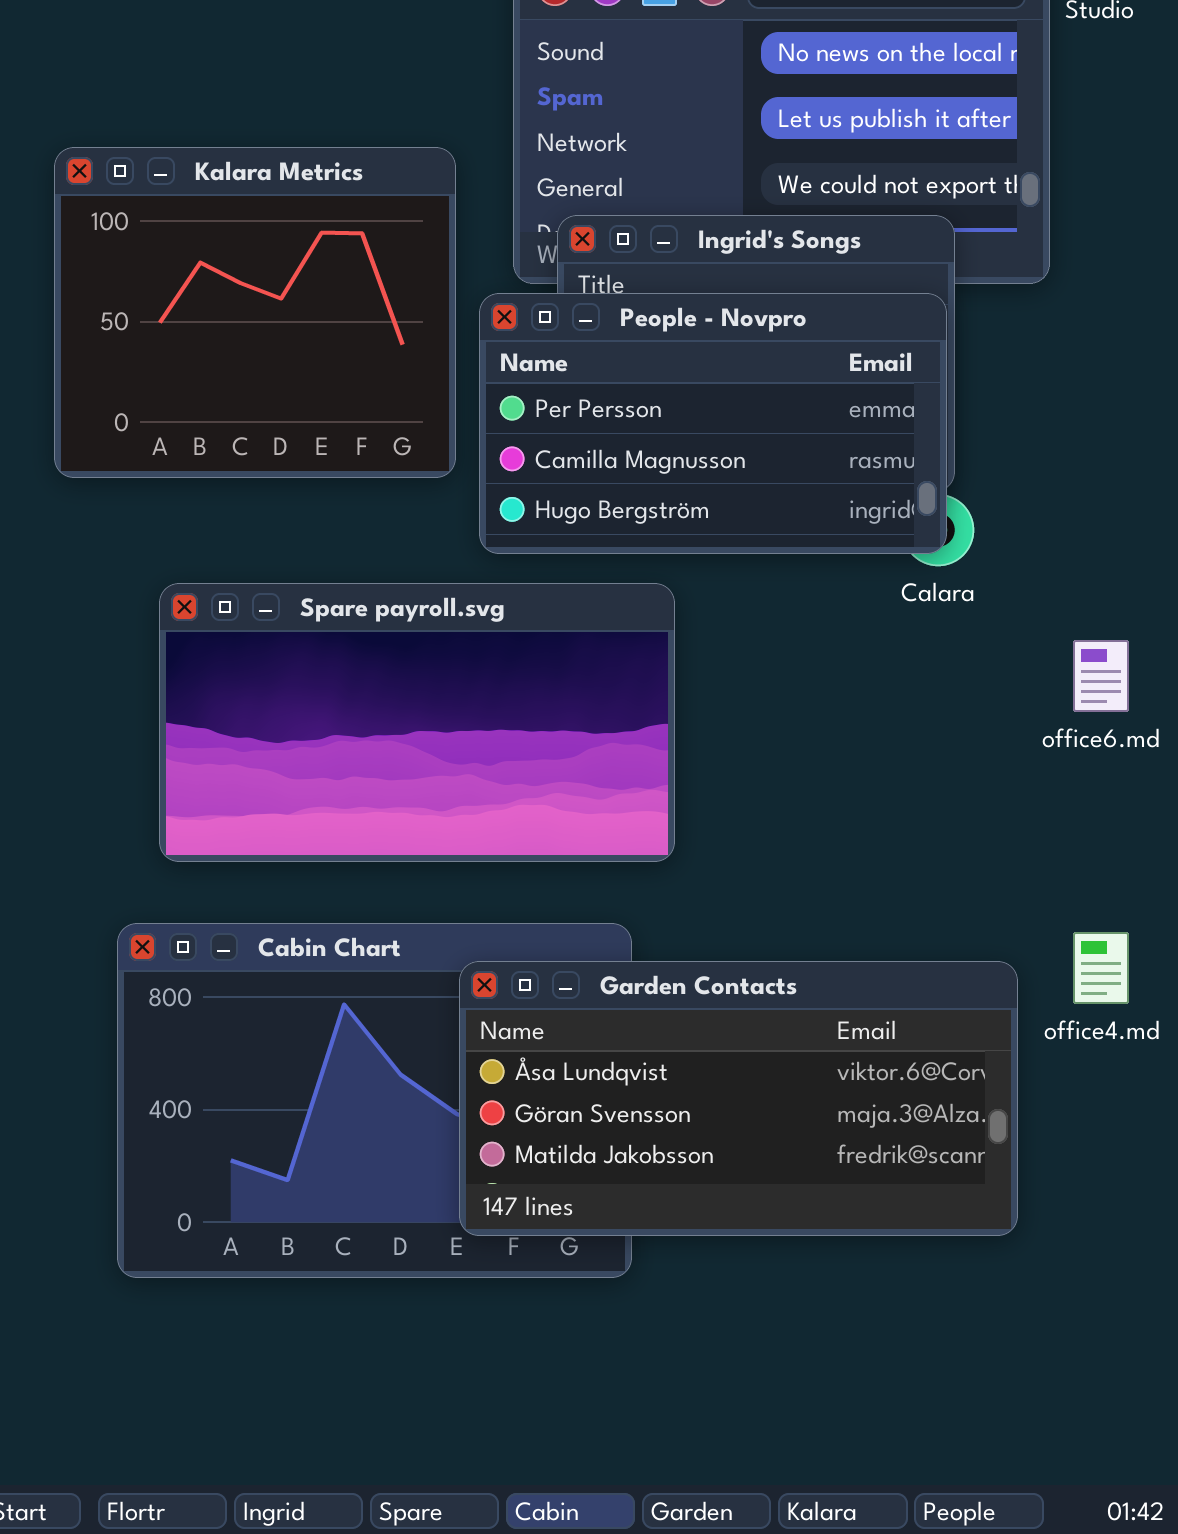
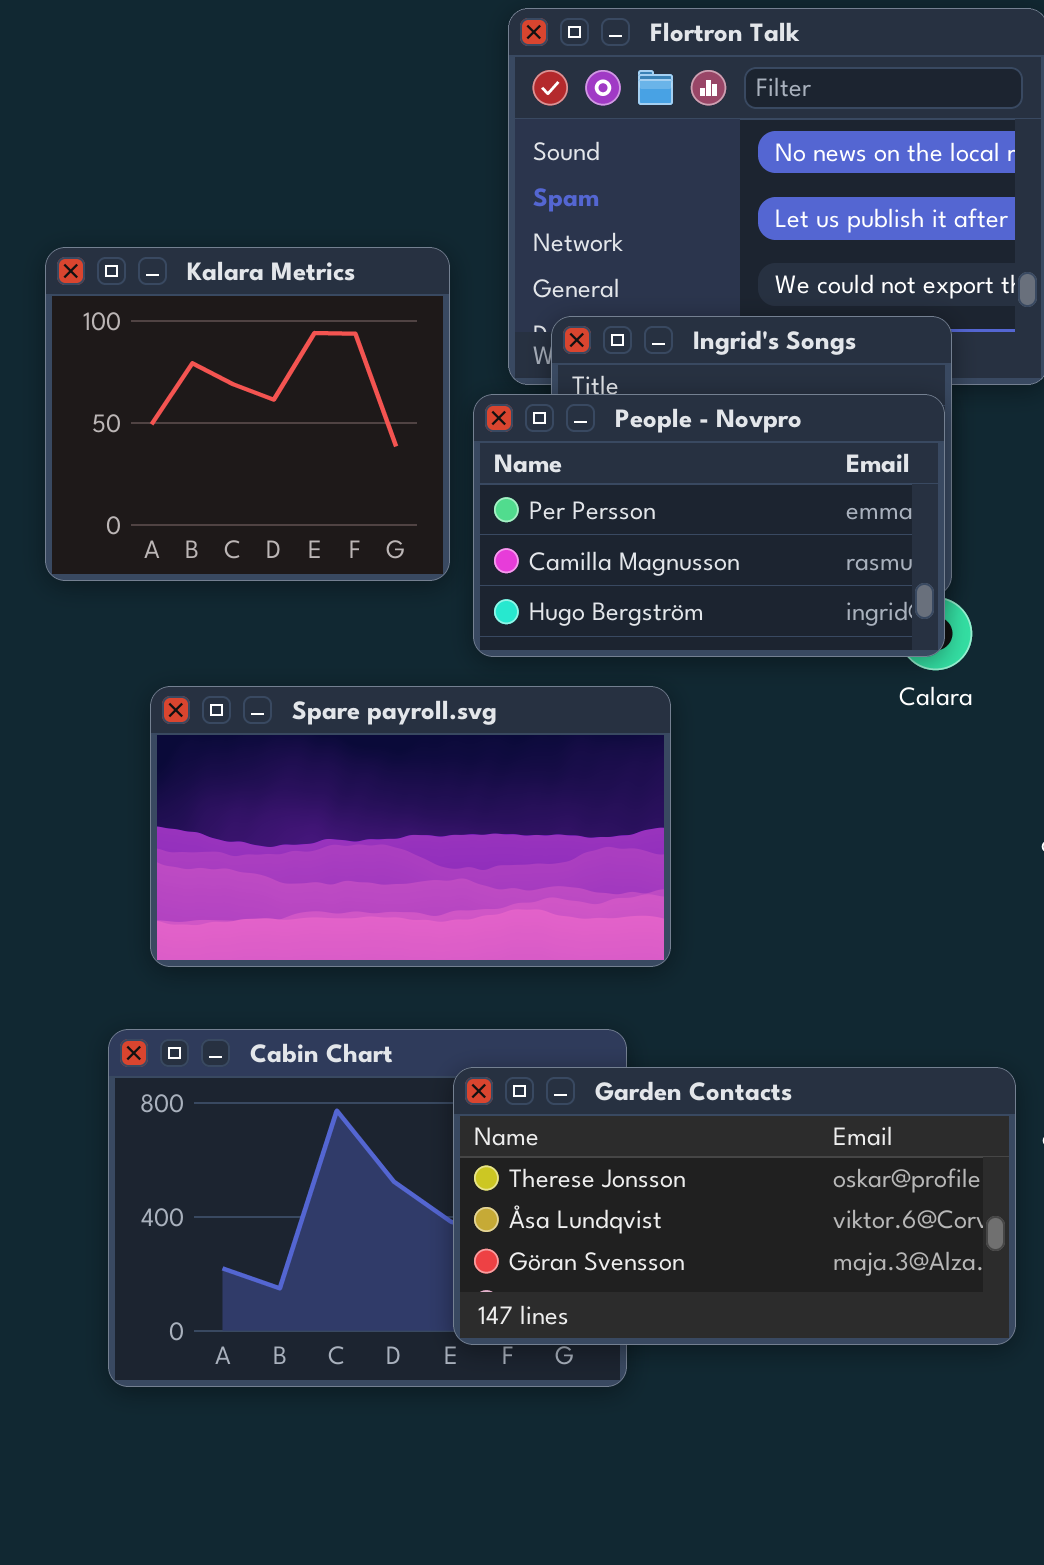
Garden Contacts: [459,961,1018,1236] -> [453,1067,1016,1345], scrolled up 1 row

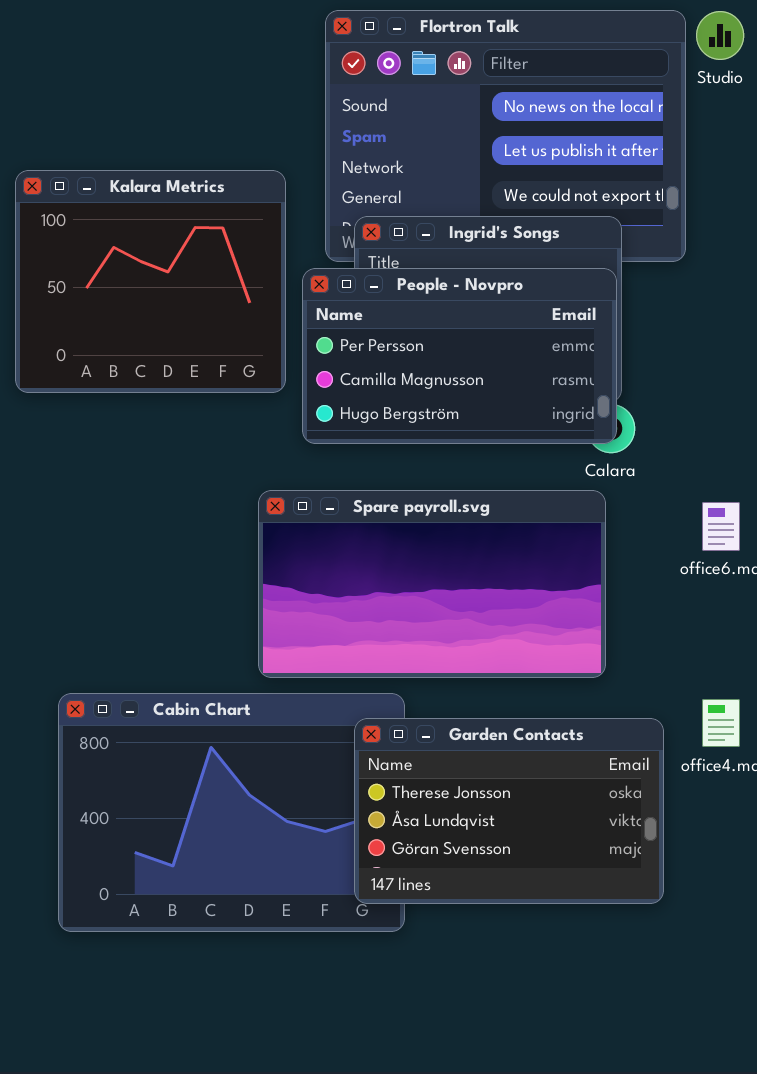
Spare payroll.svg: [150,686,671,967] -> [258,490,606,678], moved
Garden Contacts: [453,1067,1016,1345] -> [354,718,664,904], resized

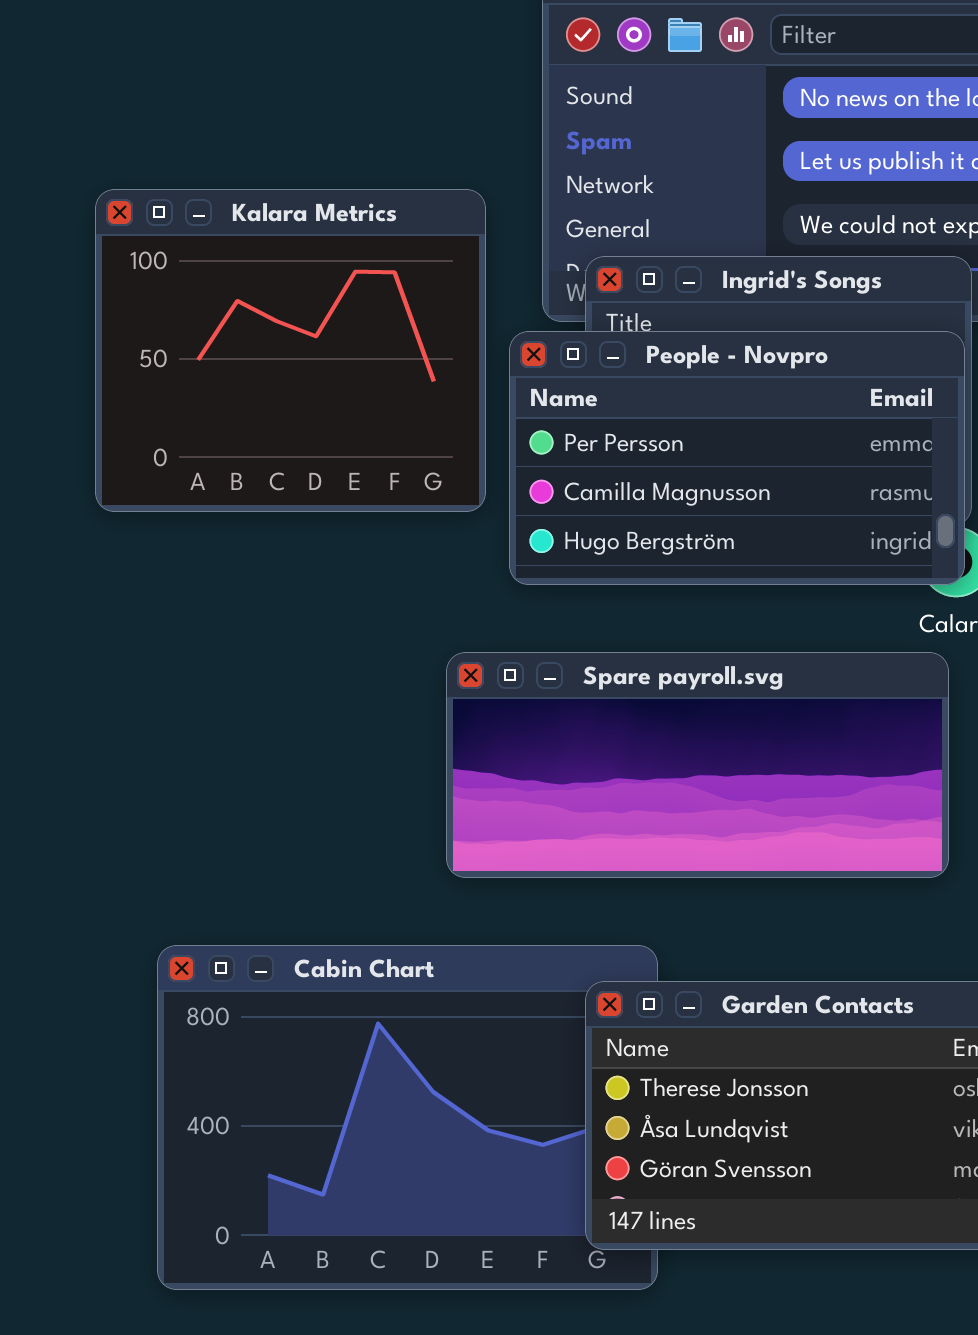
Spare payroll.svg: [258,490,606,678] -> [446,652,949,878], resized

